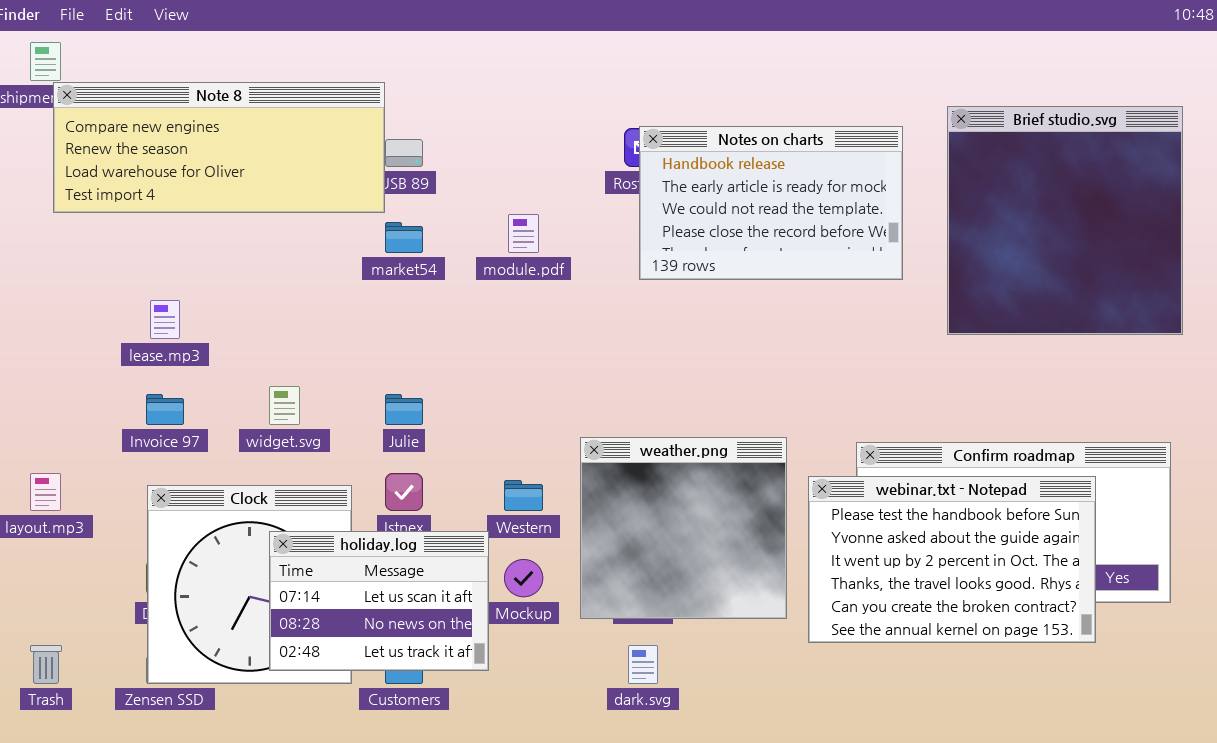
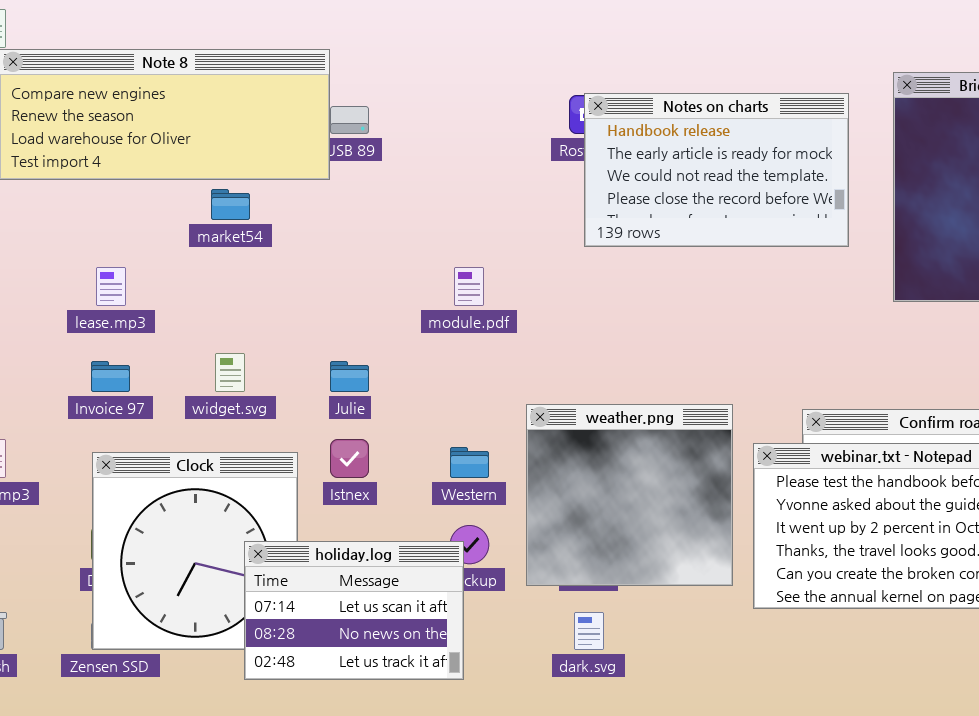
module.pdf: [508,214,539,253] -> [454,267,484,306], moved
market54: [385,222,423,253] -> [211,189,250,220], moved
holiday.log: [269,531,489,671] -> [244,541,464,680], moved

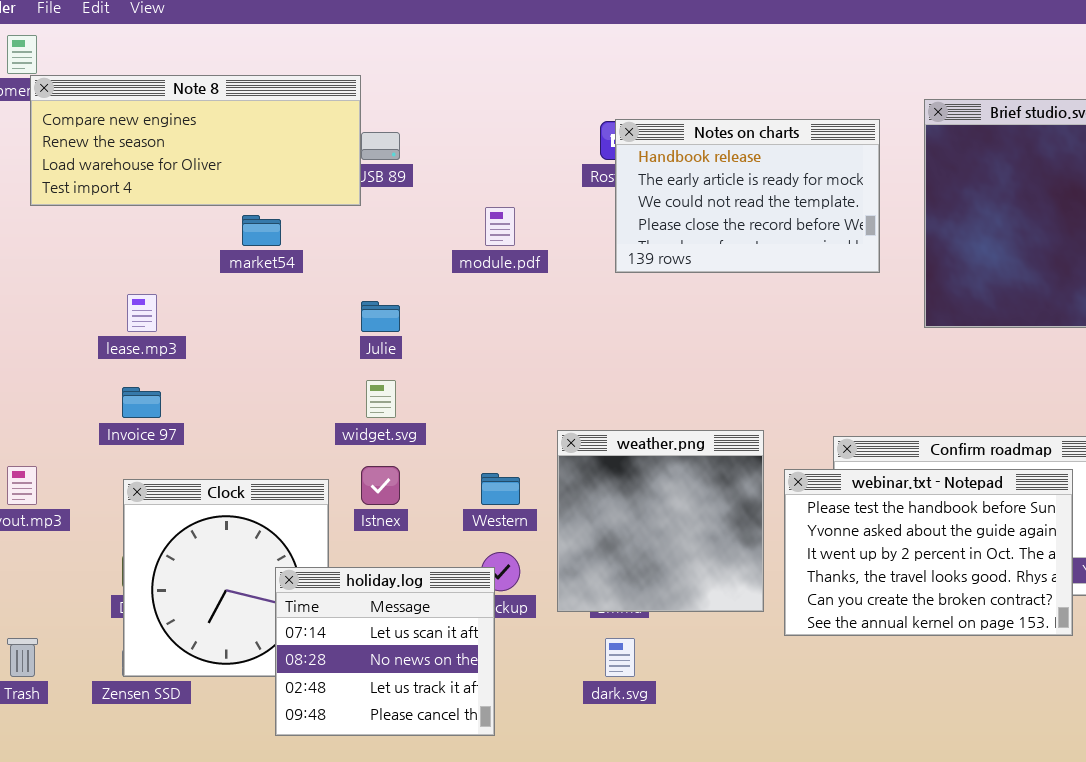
module.pdf: [454,267,484,306] -> [485,207,515,246], moved
widget.svg: [215,353,245,392] -> [366,380,396,418], moved
Julie: [330,361,369,392] -> [361,301,400,332], moved
holiday.log: [244,541,464,680] -> [275,567,495,736], resized

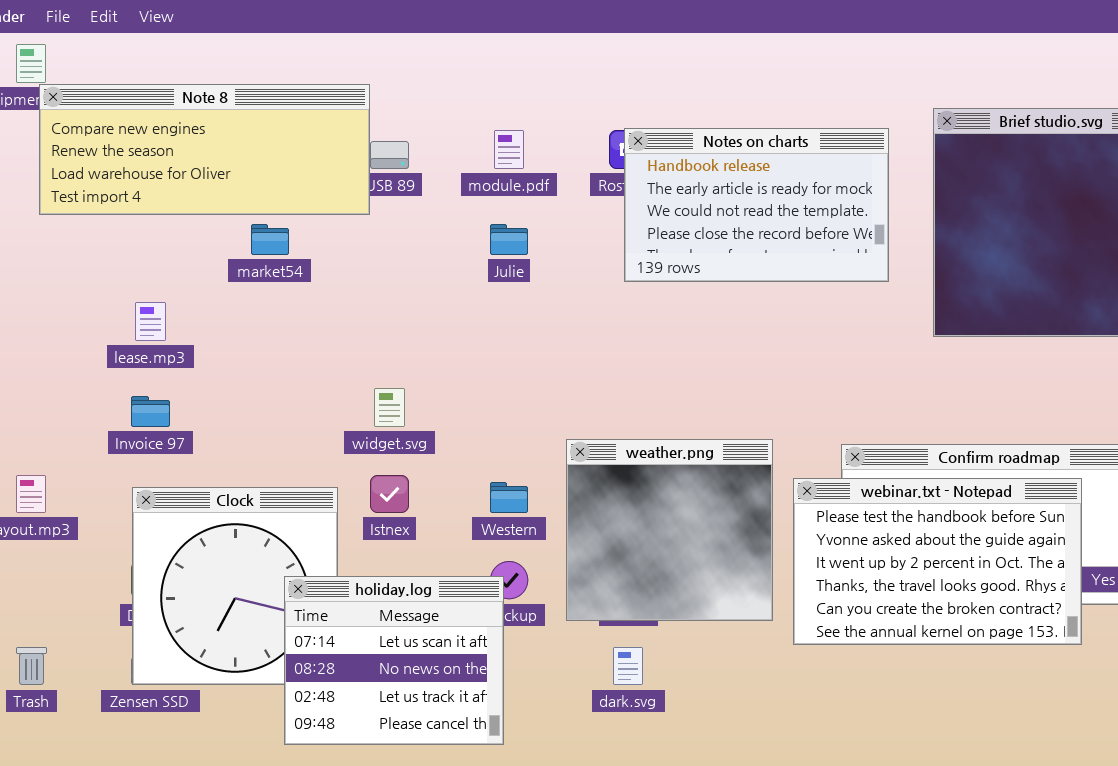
module.pdf: [485,207,515,246] -> [494,130,524,169], moved
Julie: [361,301,400,332] -> [490,224,528,255], moved

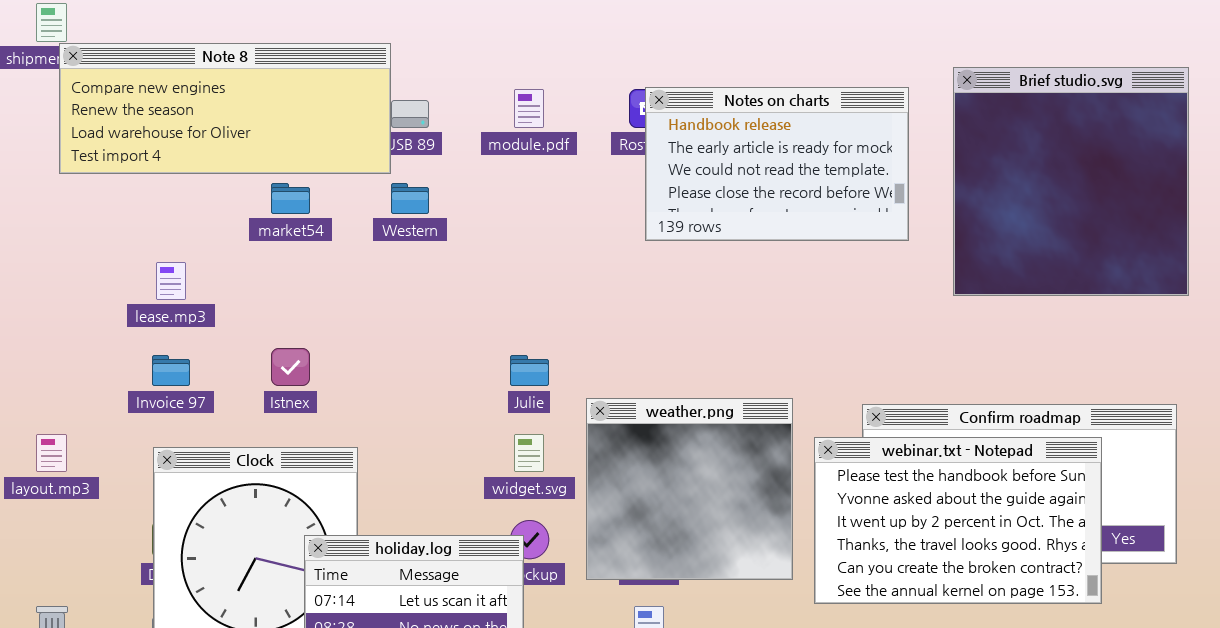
Julie: [490,224,528,255] -> [510,355,549,386], moved
widget.svg: [374,388,405,427] -> [514,434,544,472], moved
Istnex: [370,475,409,513] -> [271,348,310,386], moved
Western: [490,482,528,513] -> [391,183,429,214], moved

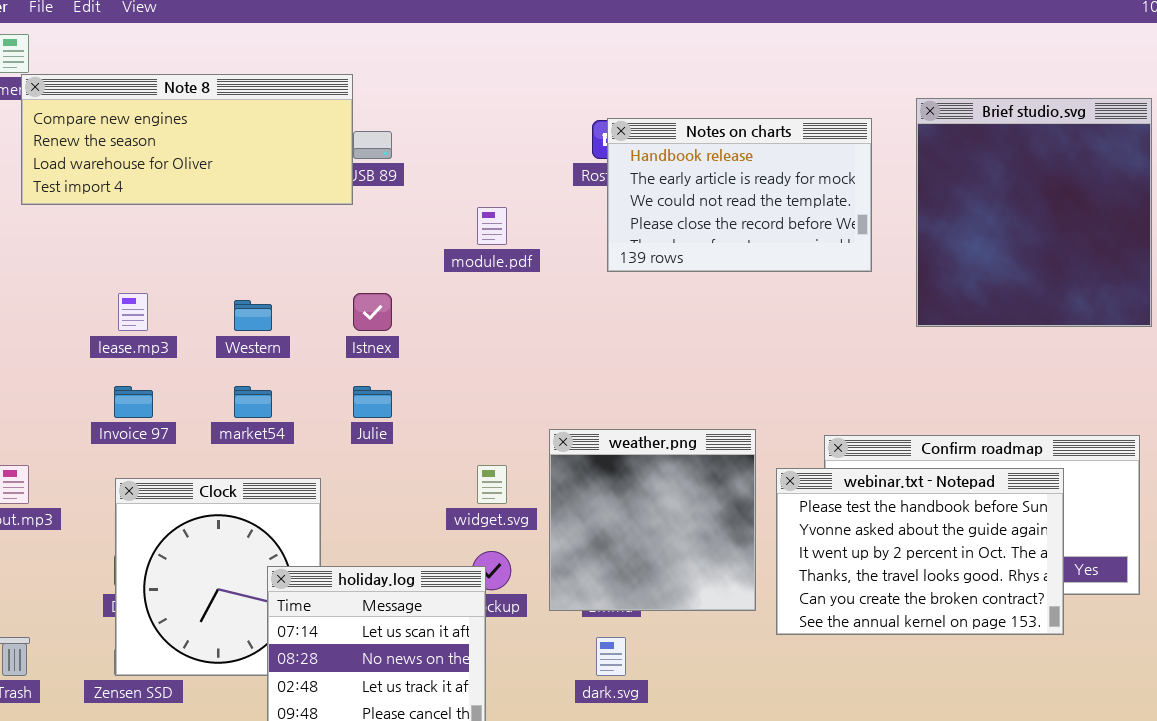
module.pdf: [514,89,544,128] -> [477,207,507,245], moved
market54: [271,183,310,214] -> [234,386,272,418], moved
Western: [391,183,429,214] -> [234,300,272,331], moved
Istnex: [271,348,310,386] -> [353,293,392,331], moved
Julie: [510,355,549,386] -> [353,386,392,418], moved

